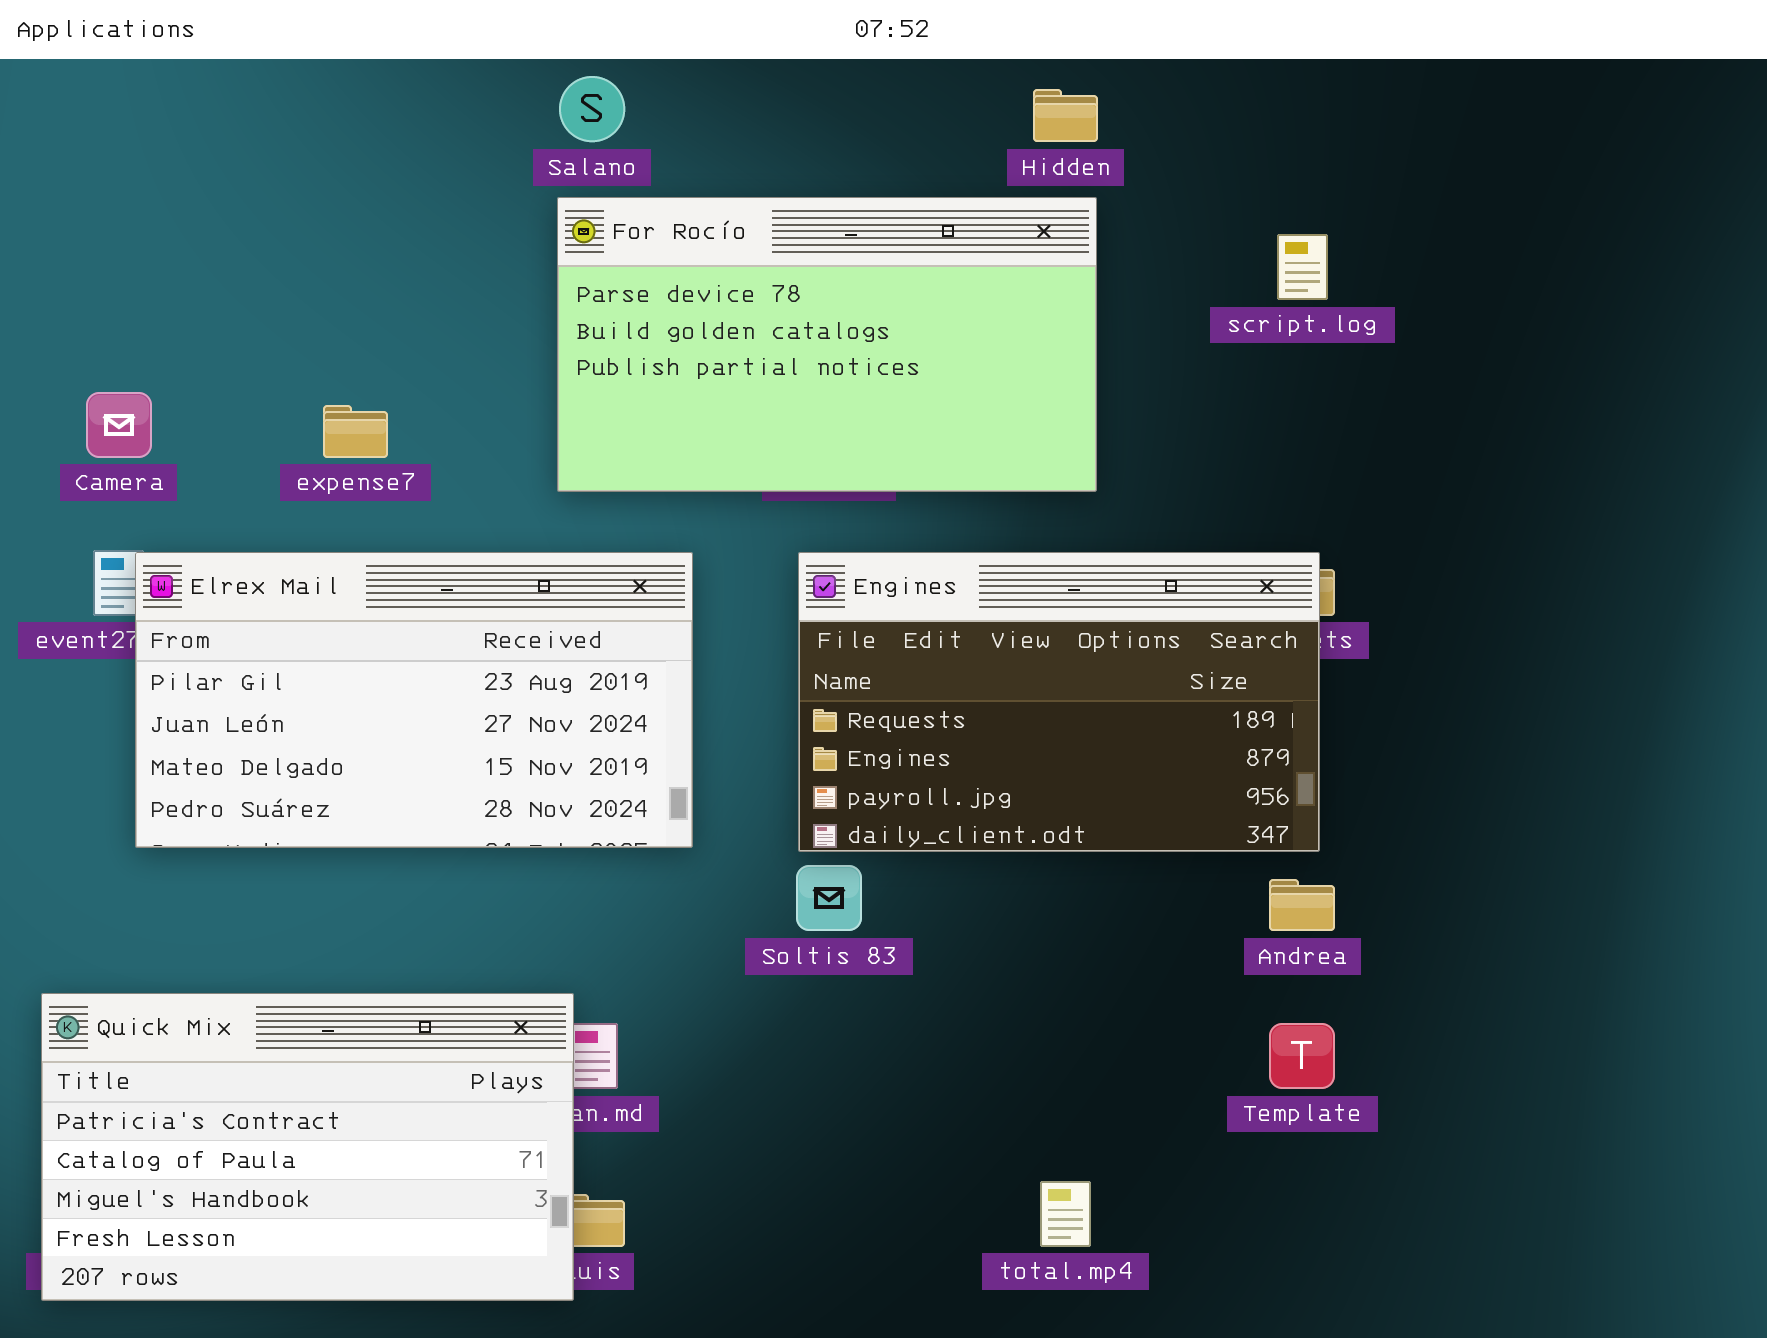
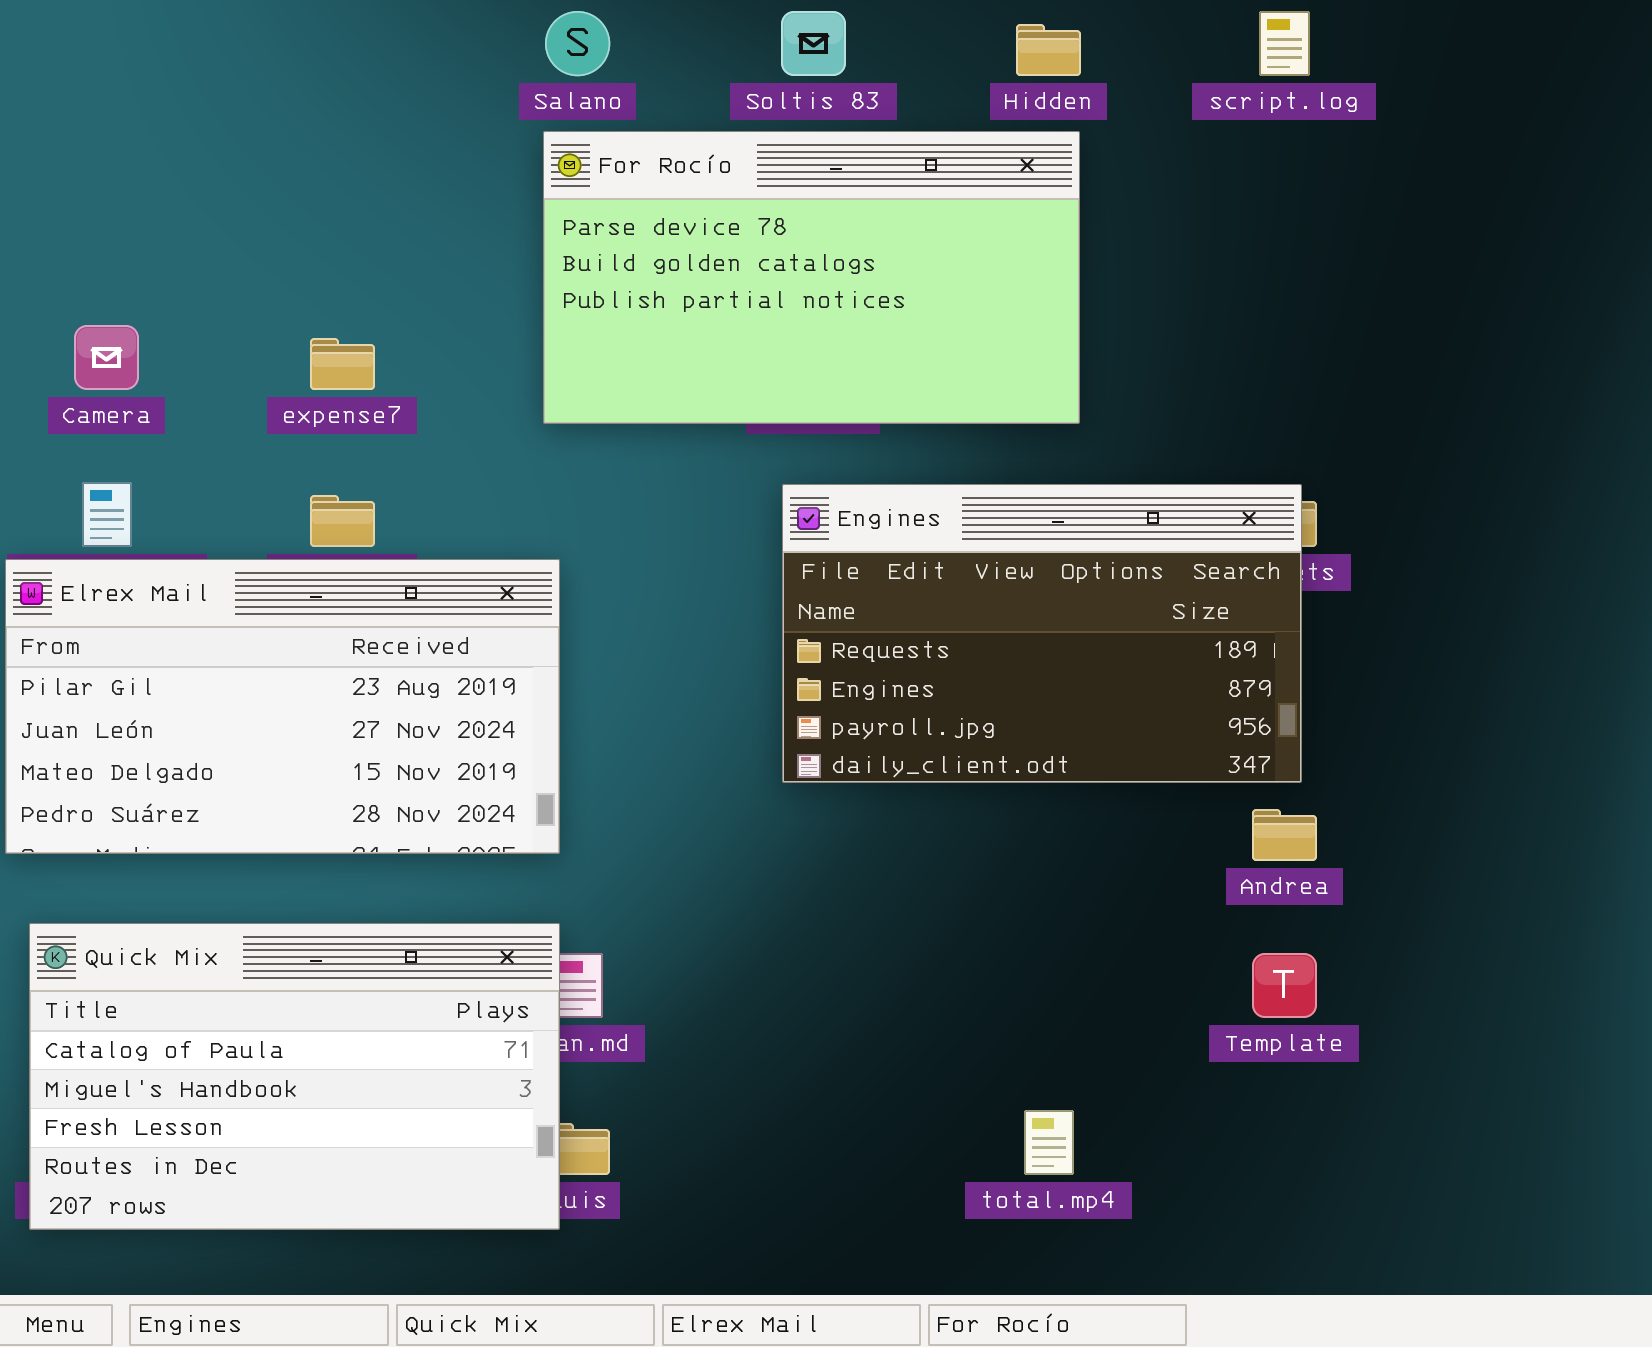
script.log: [1277,234,1328,300] -> [1259,11,1310,76], moved
Elrex Mail: [135,552,693,848] -> [5,559,560,854], moved
Soltis 83: [796,865,862,931] -> [781,11,846,76], moved
Quick Mix: [41,993,574,1301] -> [29,923,560,1230], scrolled down 1 row

